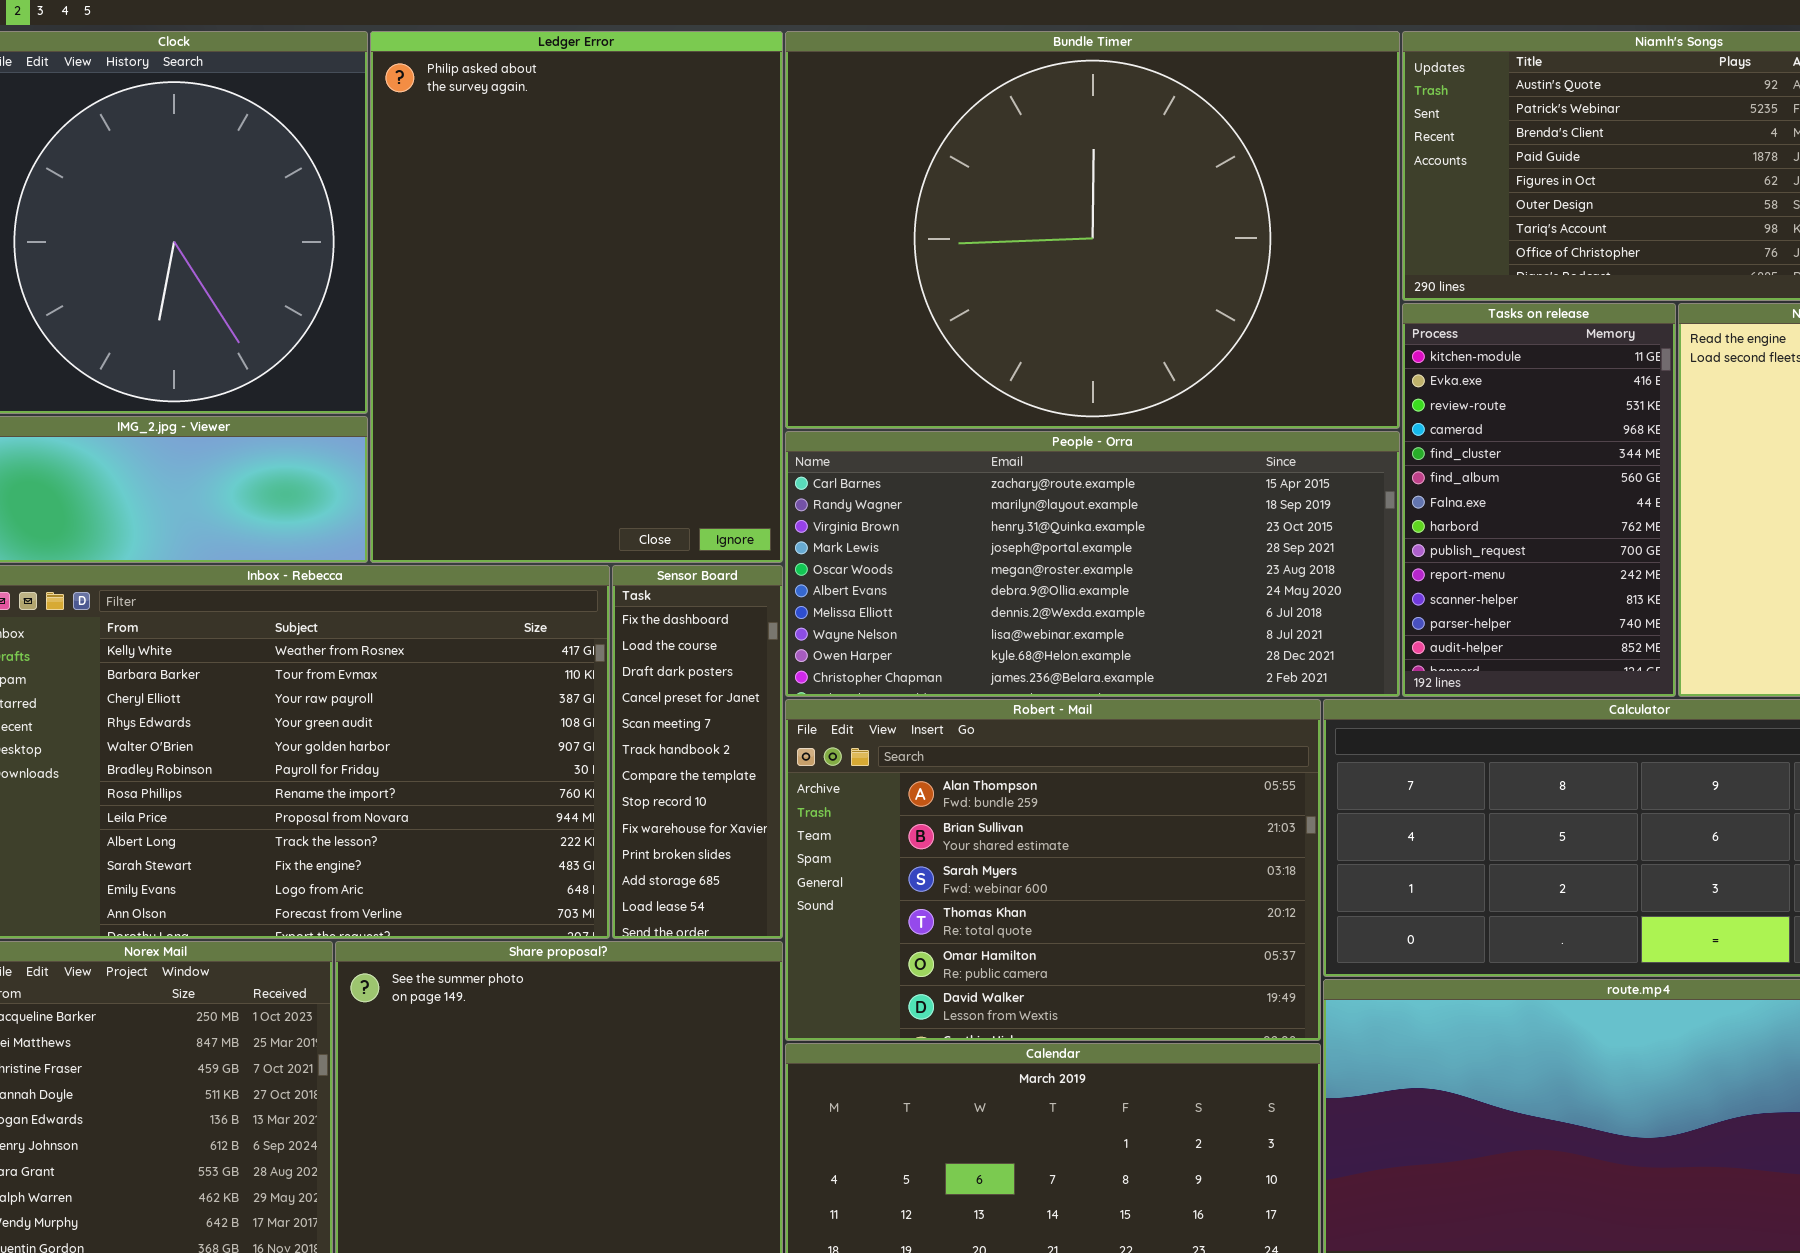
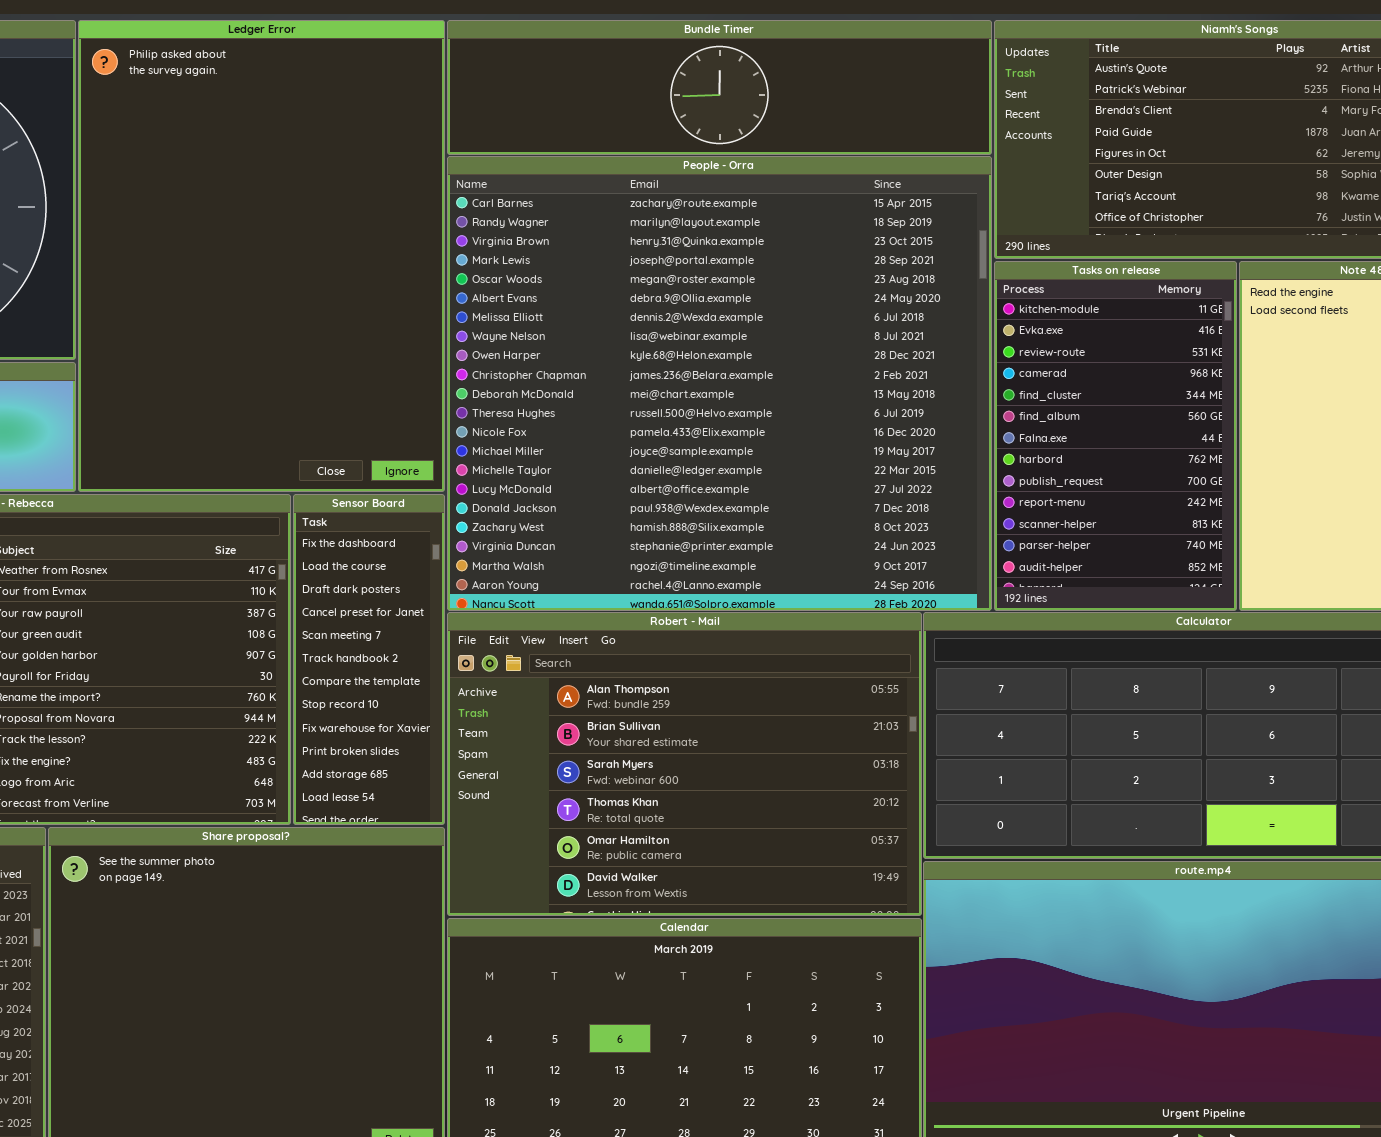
Bundle Timer: [785,31,1400,429] -> [447,20,992,155], resized
People - Orra: [785,431,1400,697] -> [447,156,992,611], resized

